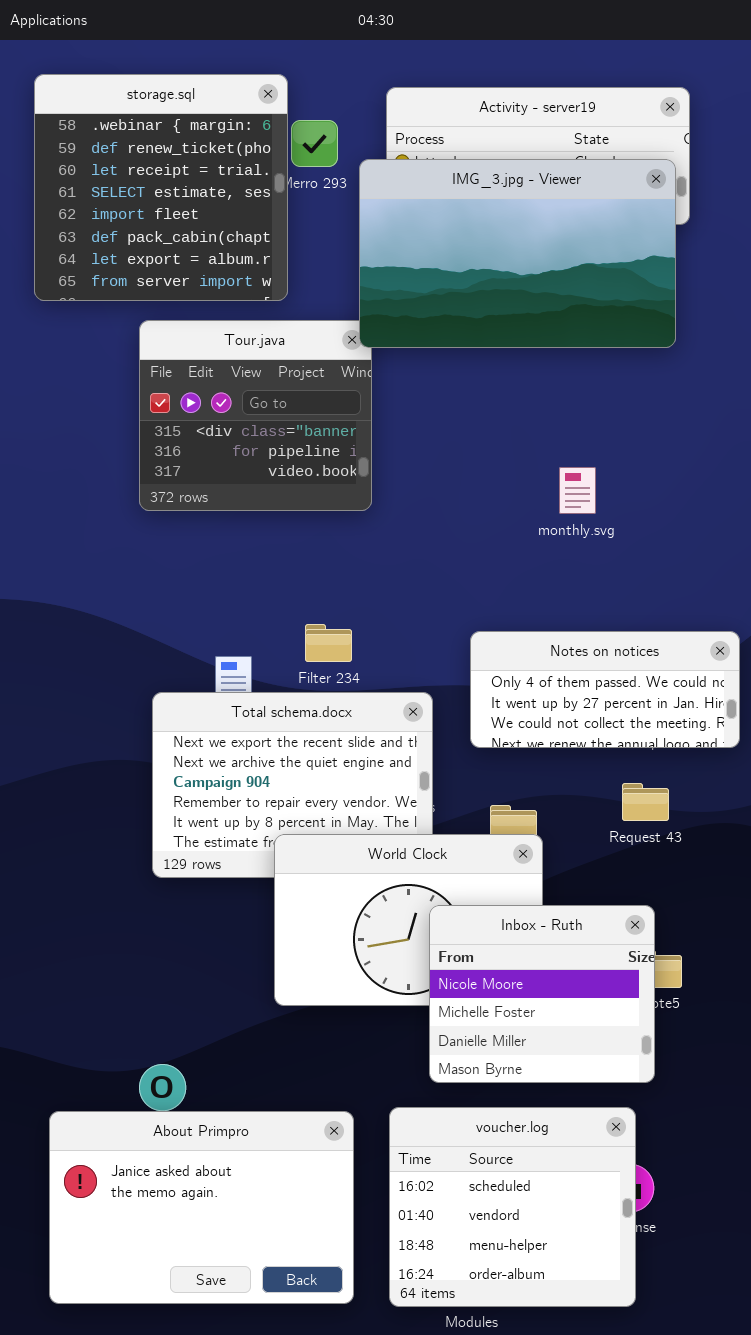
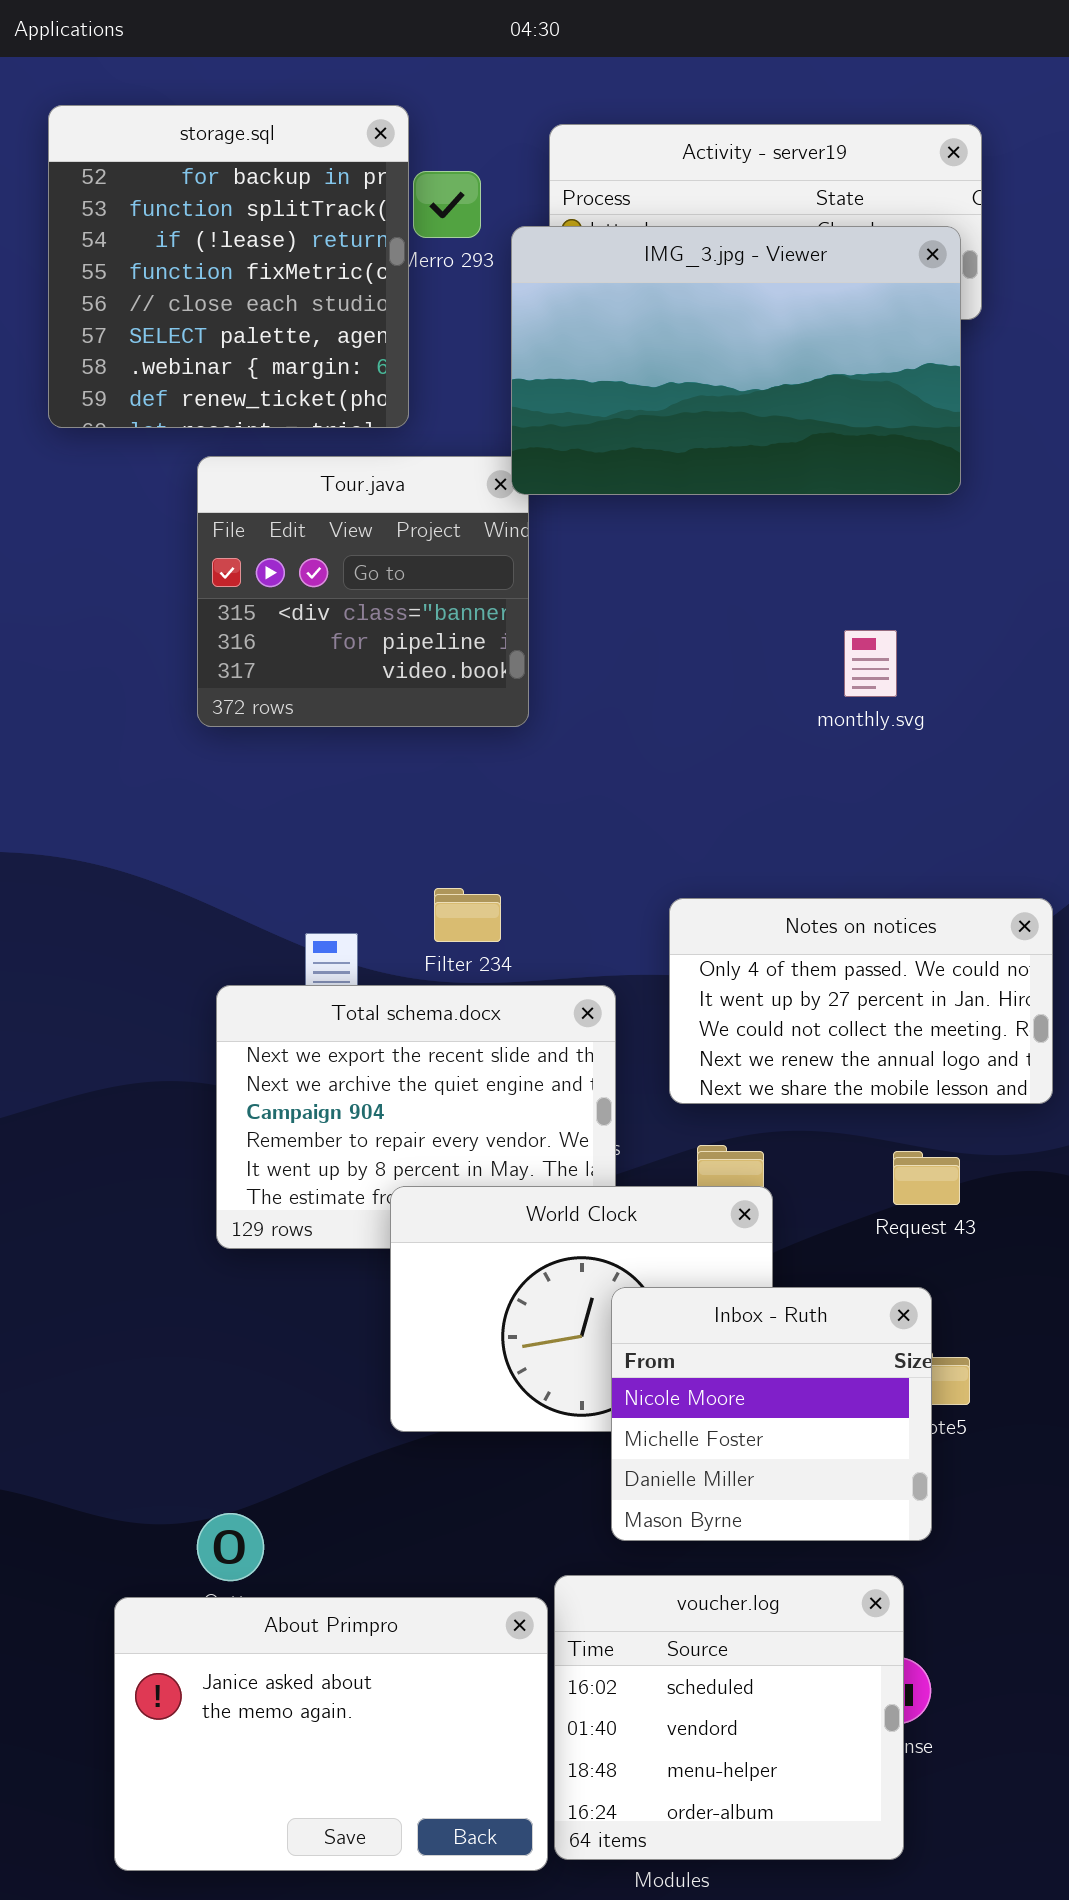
storage.sql: [34,74,288,301] -> [48,105,409,428], scrolled up 6 rows
monthly.svg: [559,467,596,514] -> [844,630,897,697], moved
Notes on notices: [470,631,740,748] -> [669,898,1053,1104], resized
Request 43: [622,783,669,821] -> [893,1151,960,1205], moved
About Primpro: [49,1111,354,1304] -> [114,1597,548,1871], moved

